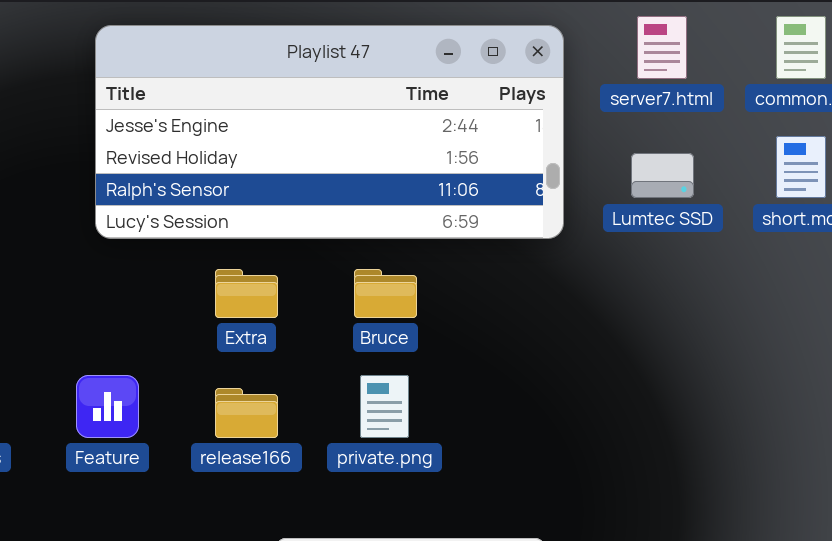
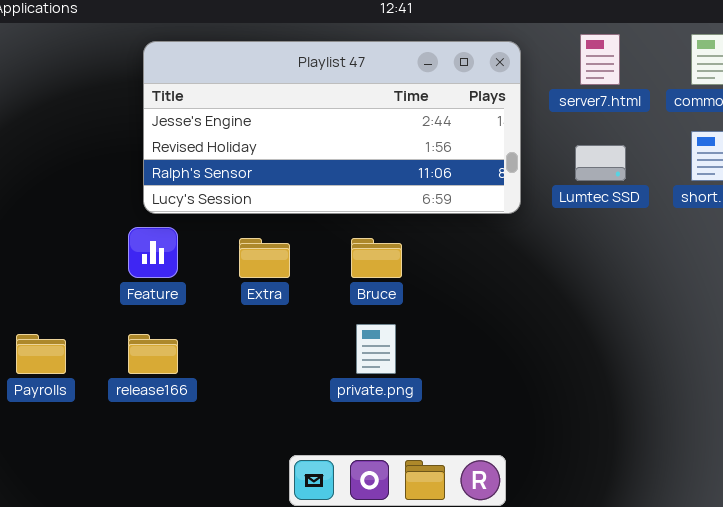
Feature: [76,375,139,438] -> [128,227,178,278], moved
release166: [215,388,278,438] -> [128,334,178,374], moved

